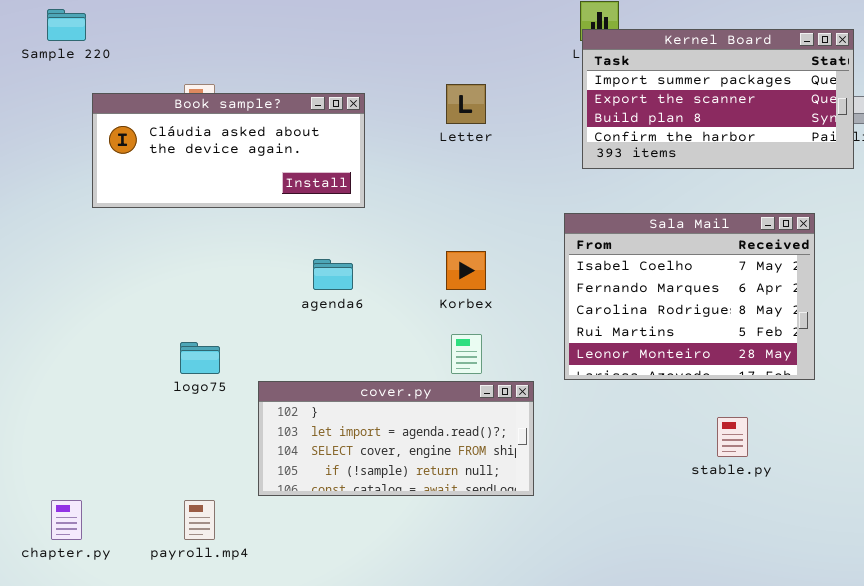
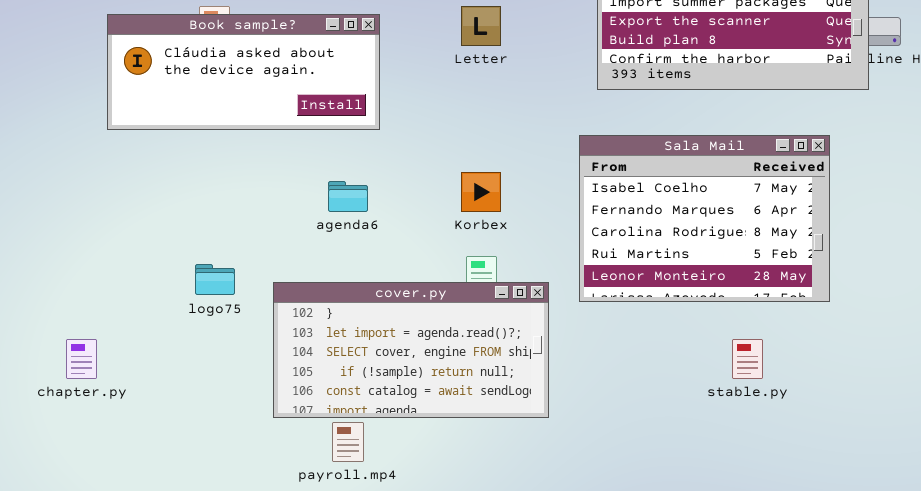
cover.py: [258,381,534,496] -> [273,282,549,418], resized
chapter.py: [51,500,82,540] -> [66,339,97,379], moved
payroll.mp4: [184,500,215,540] -> [332,422,364,462], moved

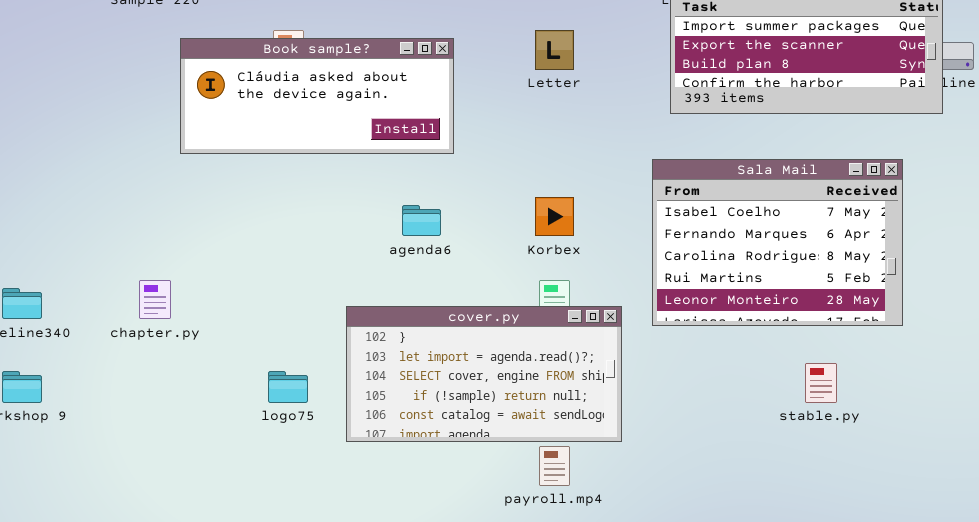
logo75: [195,264,235,295] -> [268,371,308,403], moved
chapter.py: [66,339,97,379] -> [139,280,171,319], moved
payroll.mp4: [332,422,364,462] -> [539,446,570,486], moved

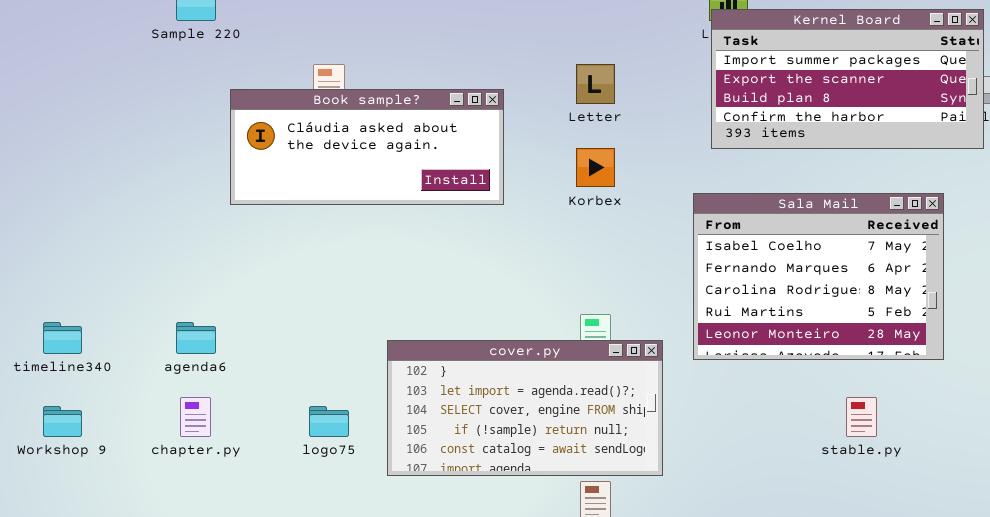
Book sample?: [180,38,454,154] -> [230,89,504,205], moved
Korbex: [535,197,574,236] -> [576,148,615,187], moved
agenda6: [402,205,441,236] -> [176,322,216,354], moved
chapter.py: [139,280,171,319] -> [180,397,211,437], moved

